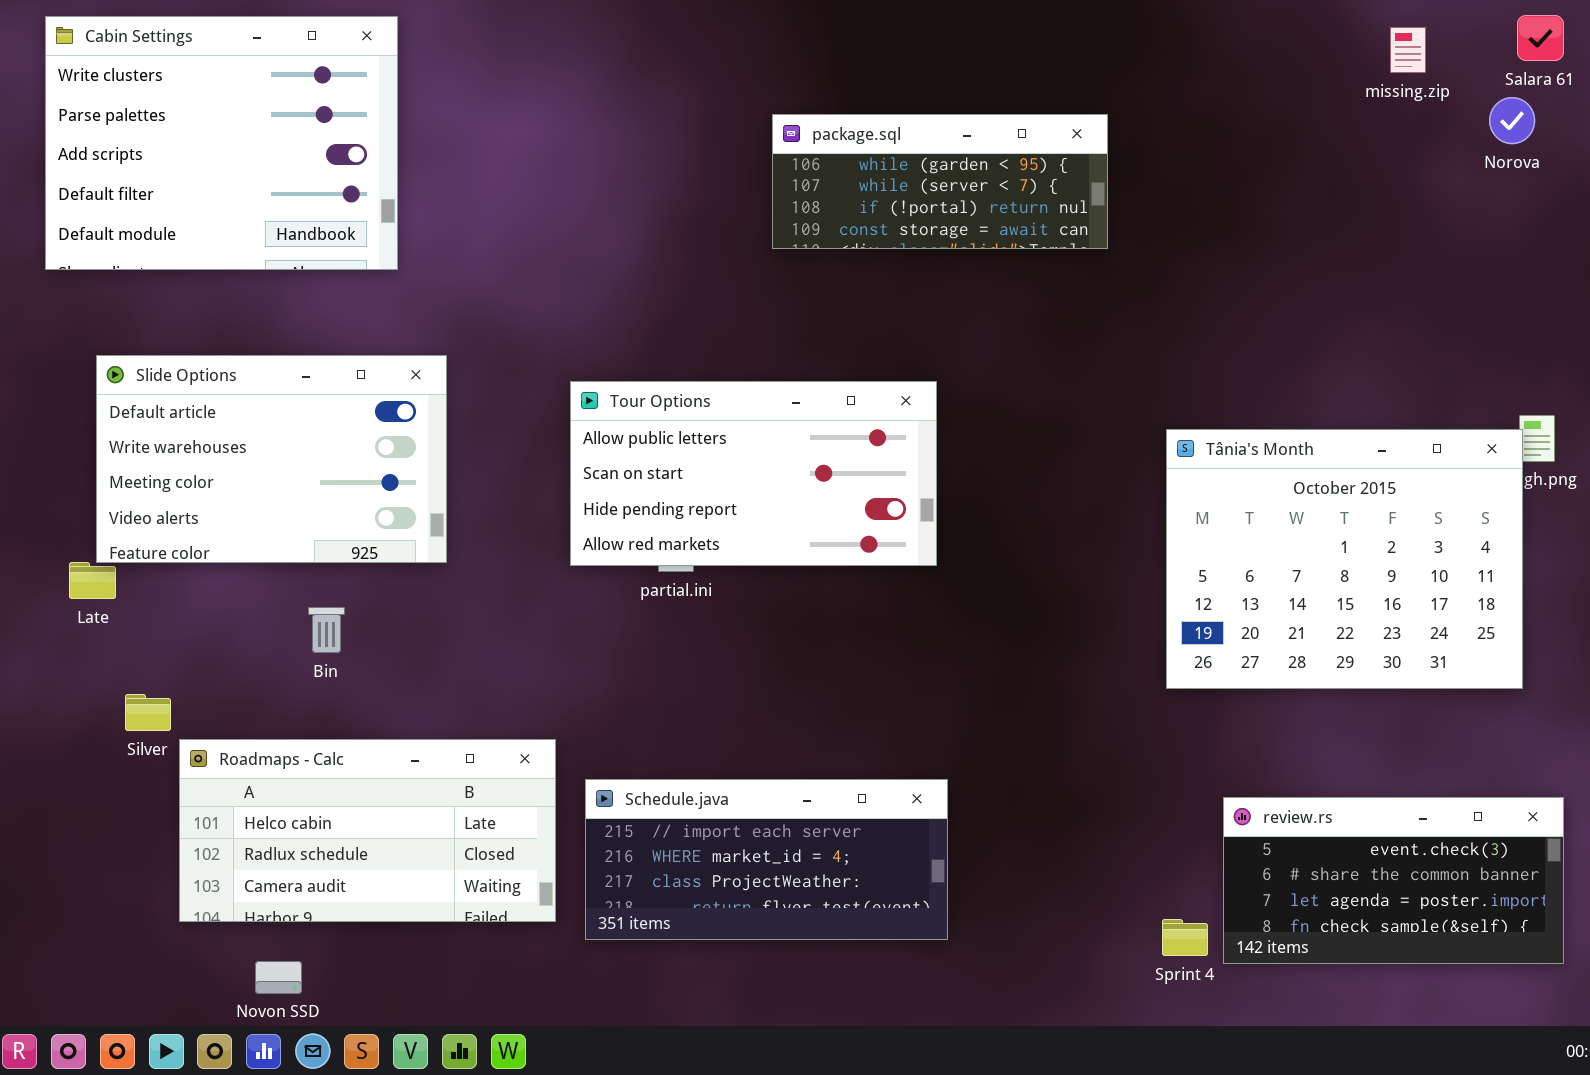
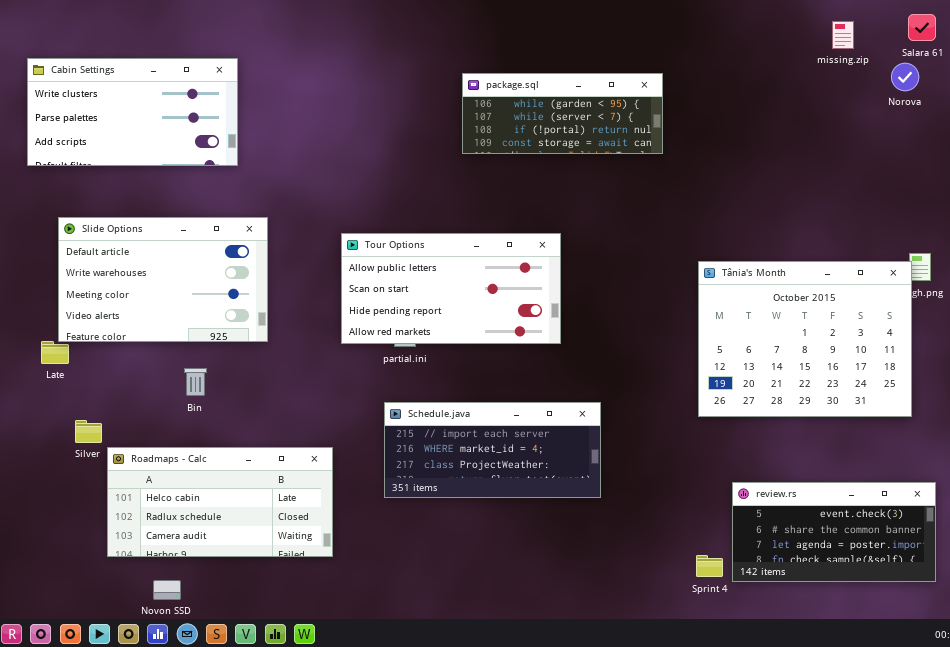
Cabin Settings: [45,16,398,270] -> [27,58,238,166], resized
Schedule.java: [585,779,948,940] -> [384,402,601,498], moved

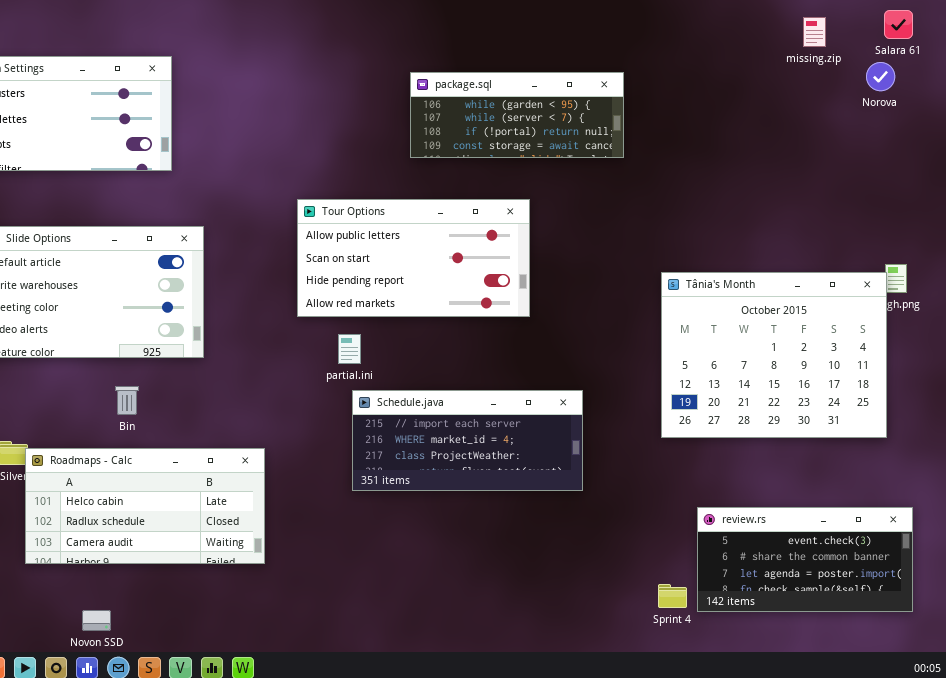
Tour Options: [341,233,561,344] -> [297,199,530,317], moved
Schedule.java: [384,402,601,498] -> [352,390,583,491], moved
Roadmaps - Calc: [107,447,333,557] -> [25,448,265,564], moved

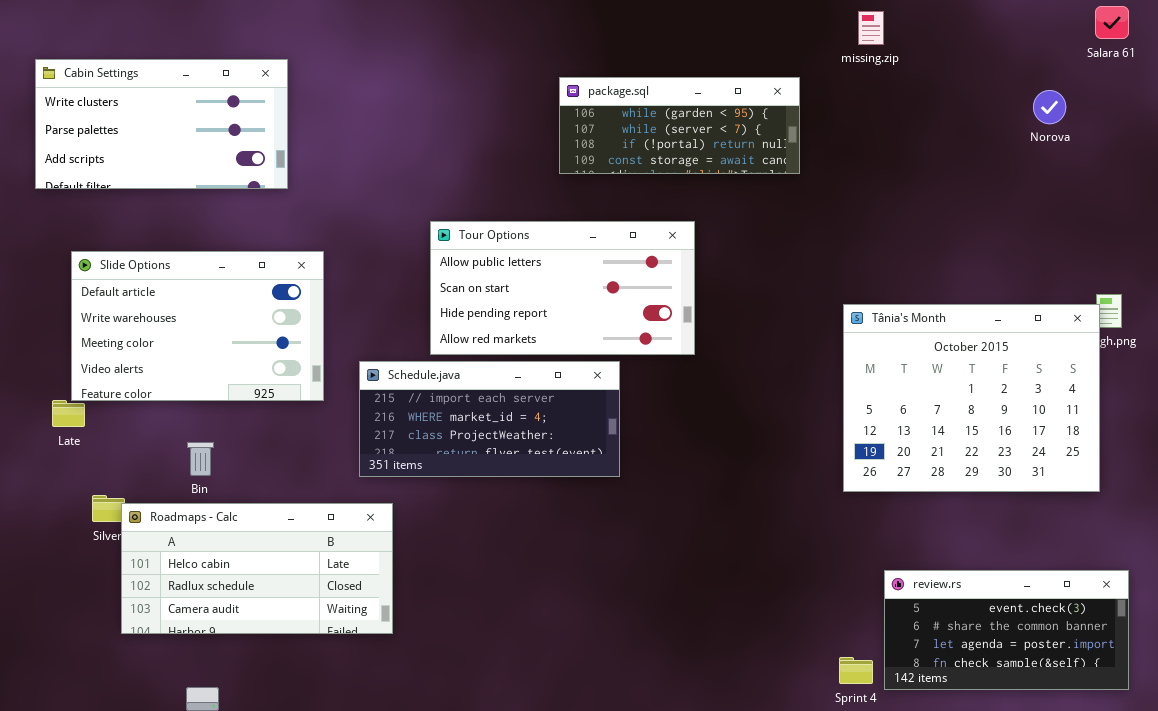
missing.zip: [803,17,826,47] -> [858,11,884,45], moved
Norova: [866,62,895,91] -> [1033,90,1066,124], moved
Bin: [115,386,139,415] -> [187,442,214,476], moved
Schedule.java: [352,390,583,491] -> [359,361,620,477], moved

